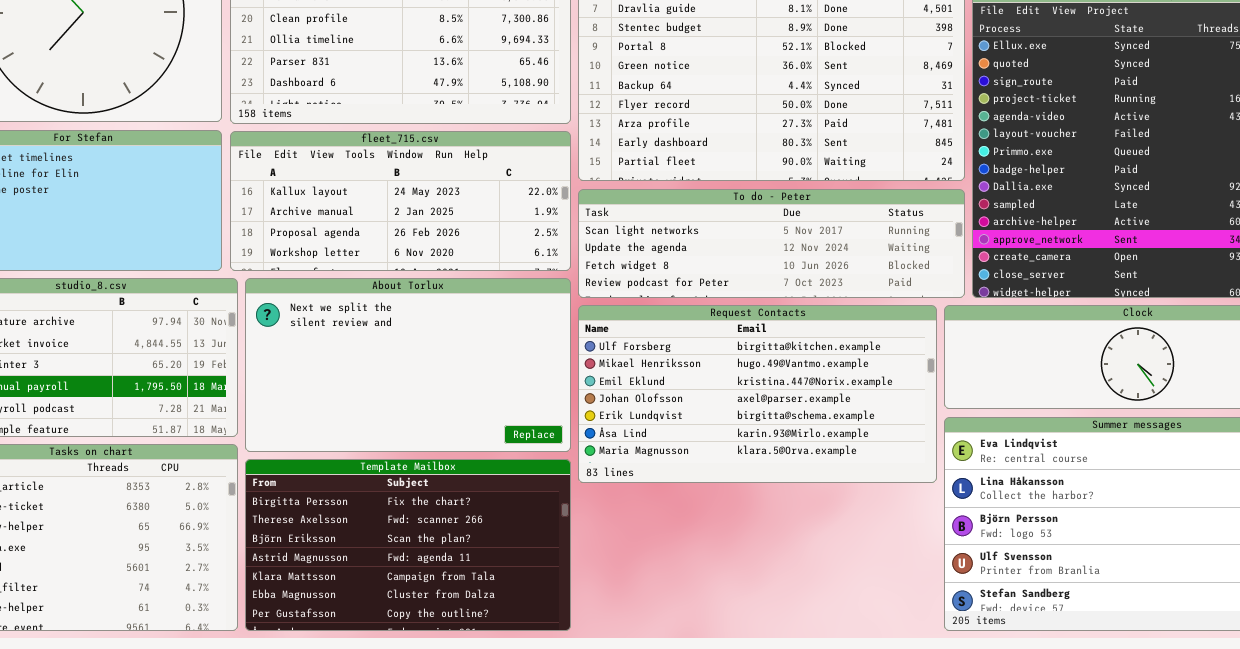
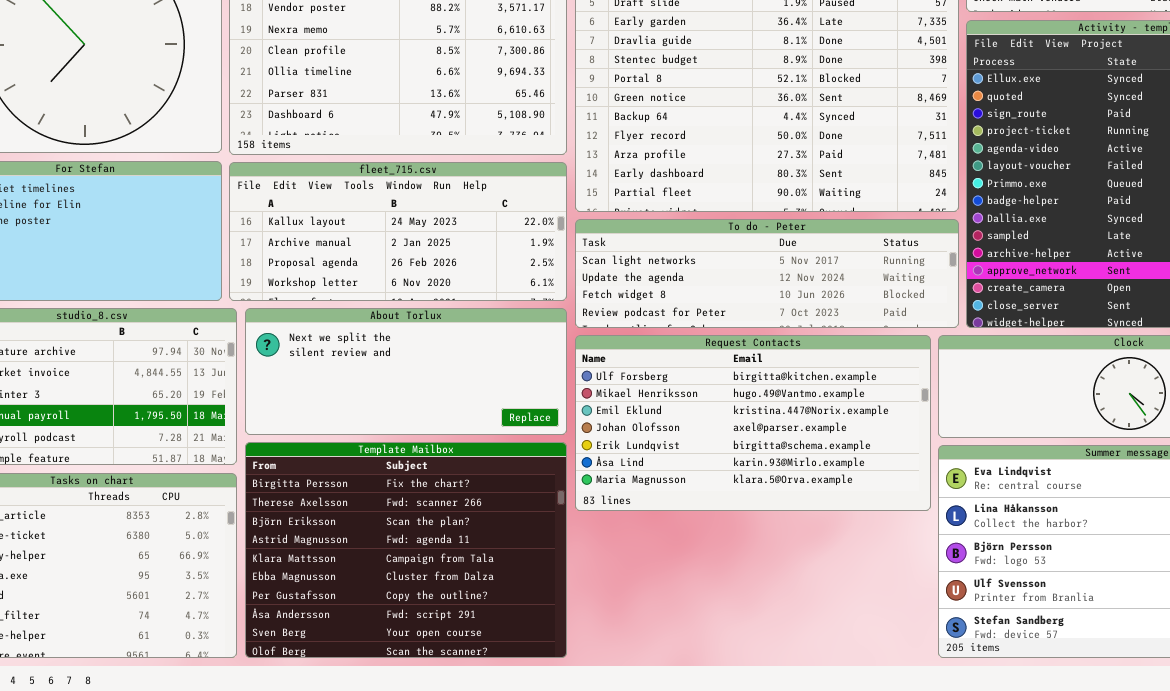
About Torlux: [245,278,571,452] -> [245,308,567,435], resized
Template Mailbox: [245,459,571,631] -> [245,442,567,658], resized

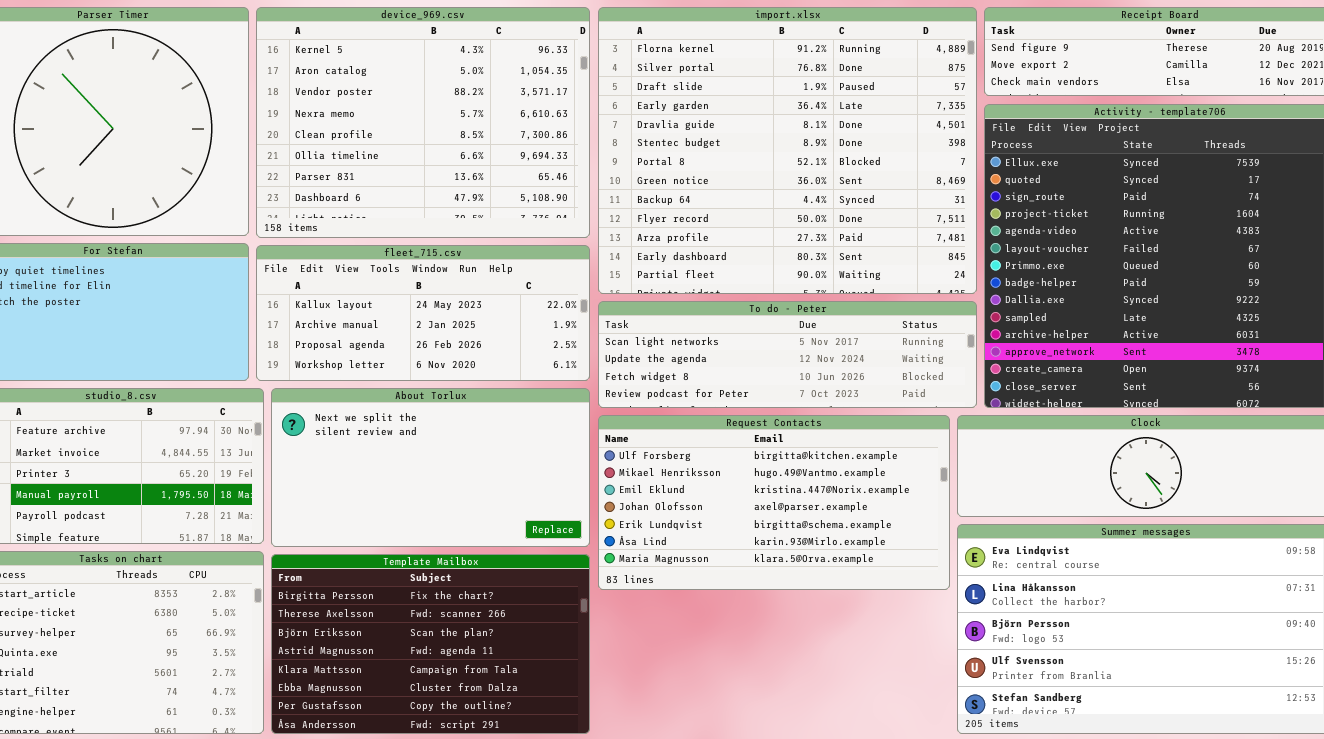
About Torlux: [245,308,567,435] -> [271,388,590,547], resized
Template Mailbox: [245,442,567,658] -> [271,554,590,734], resized

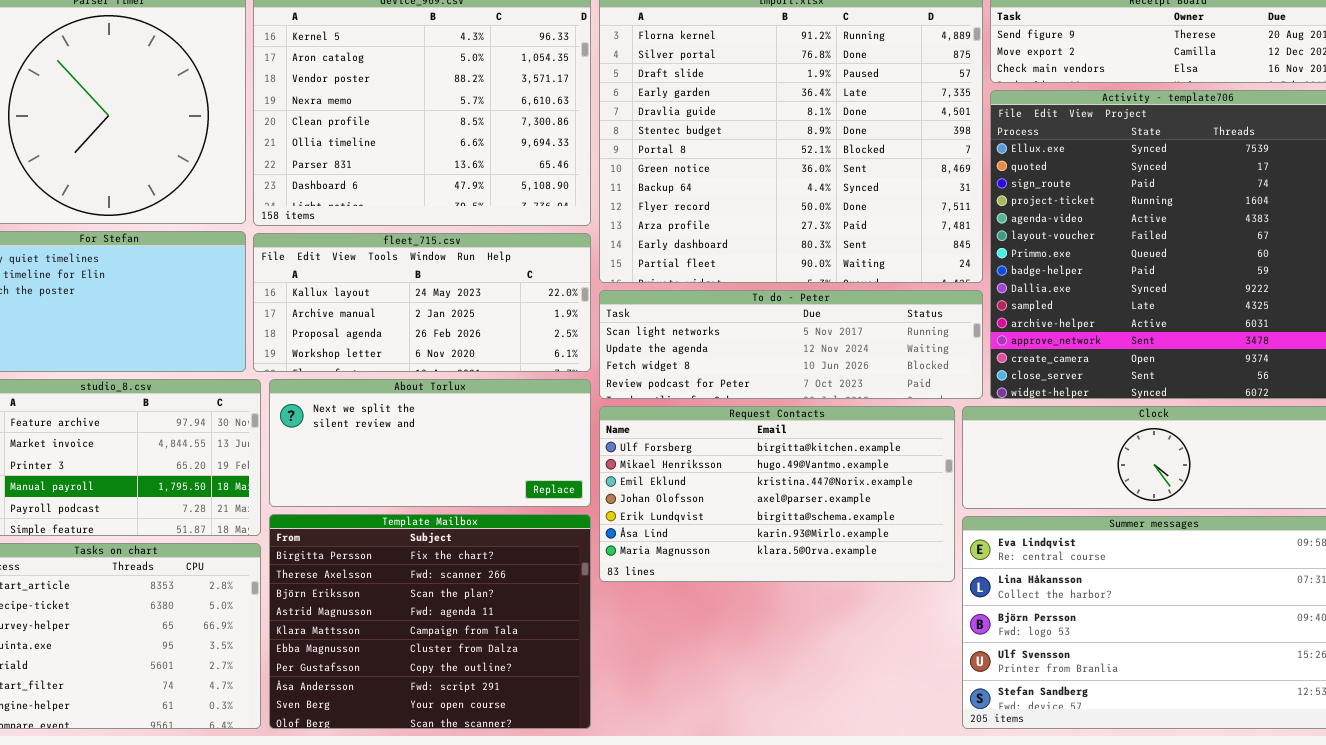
About Torlux: [271,388,590,547] -> [269,379,591,507], resized
Template Mailbox: [271,554,590,734] -> [269,514,591,729], resized

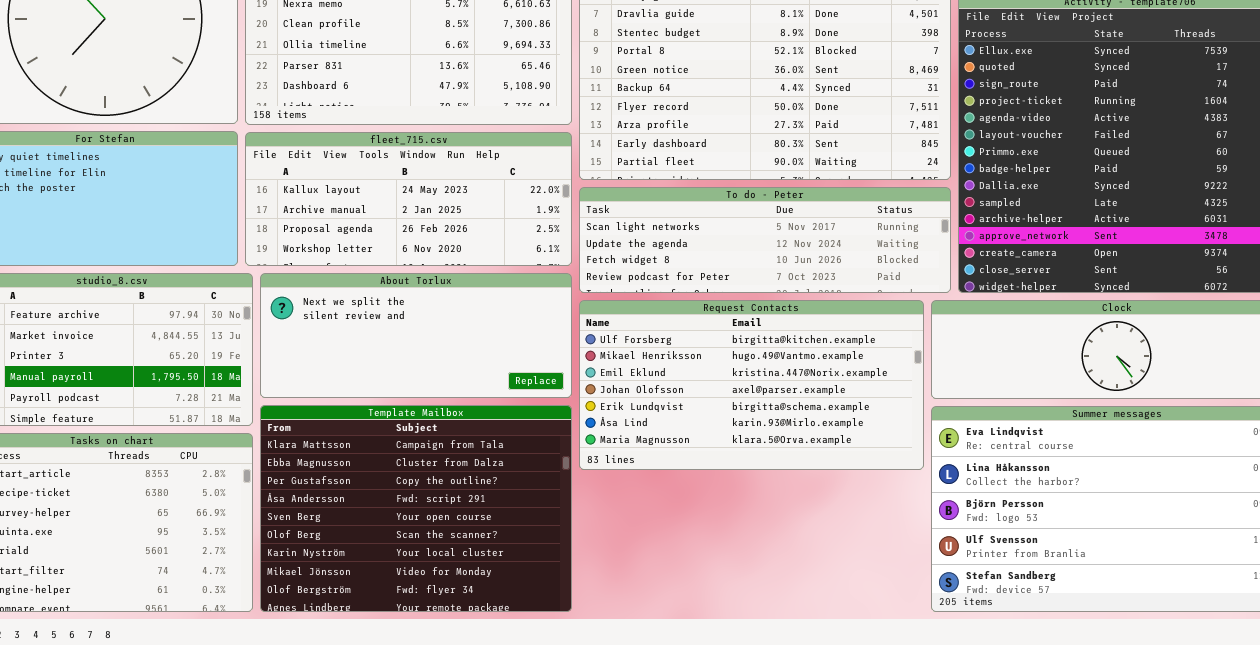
Template Mailbox: [269,514,591,729] -> [260,405,572,612], scrolled down 4 rows

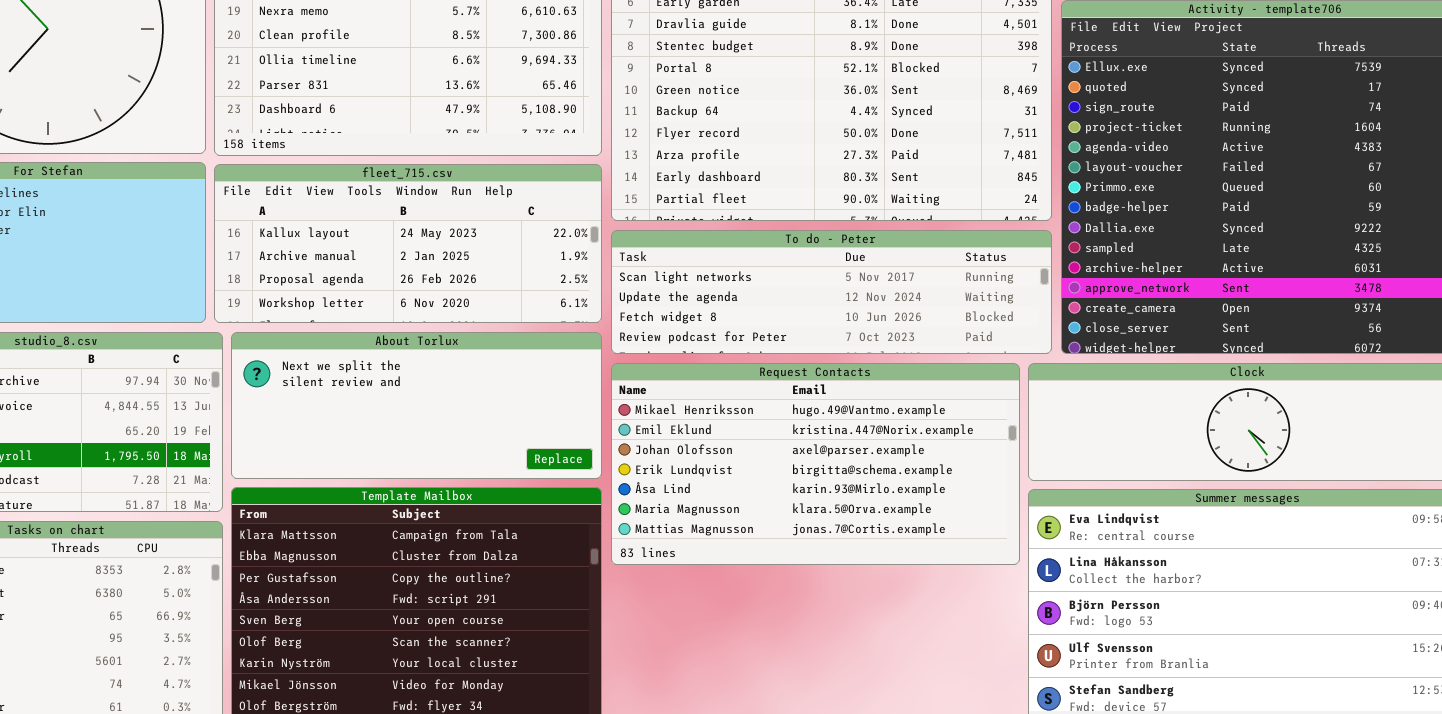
Request Contacts: [579,300,924,470] -> [611,363,1020,565], scrolled down 1 row

